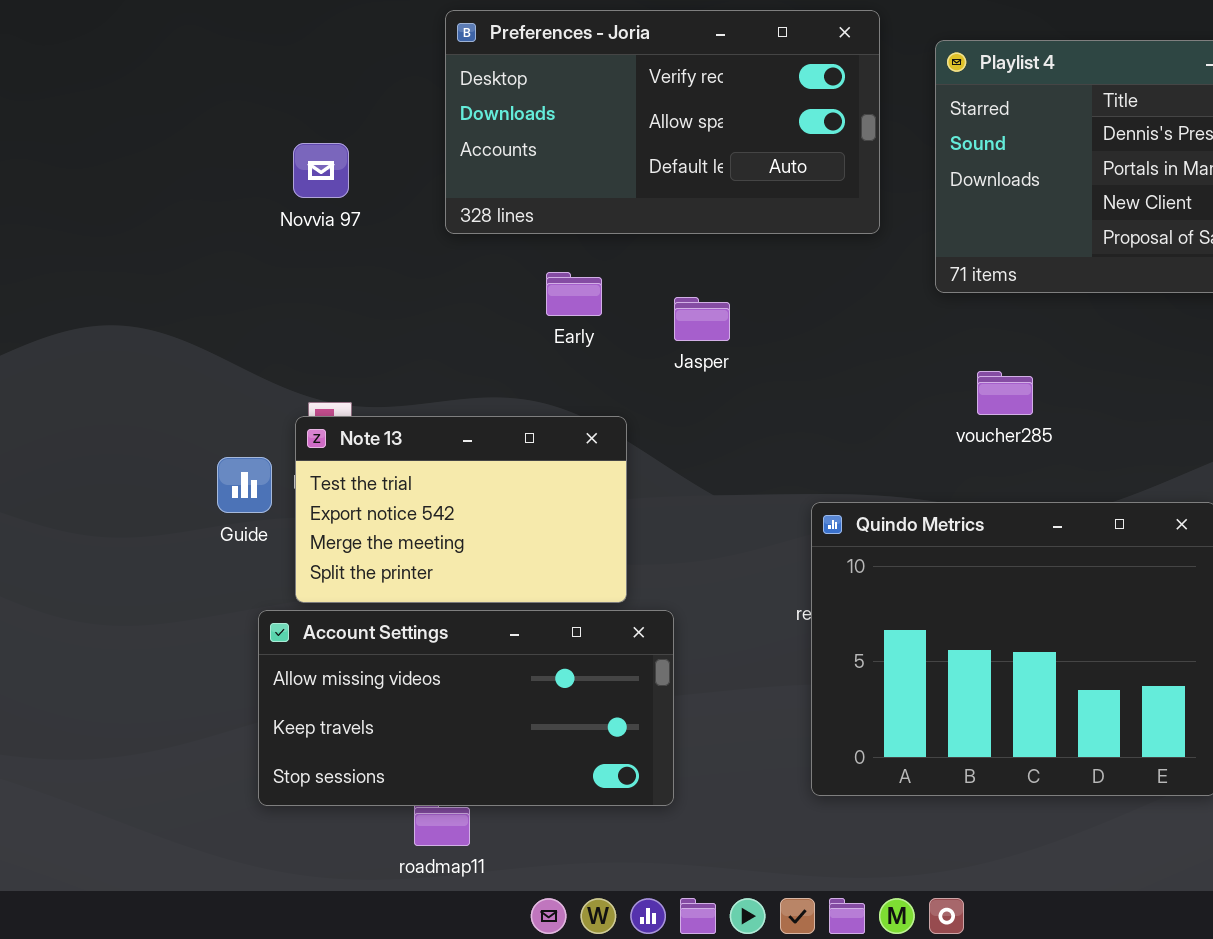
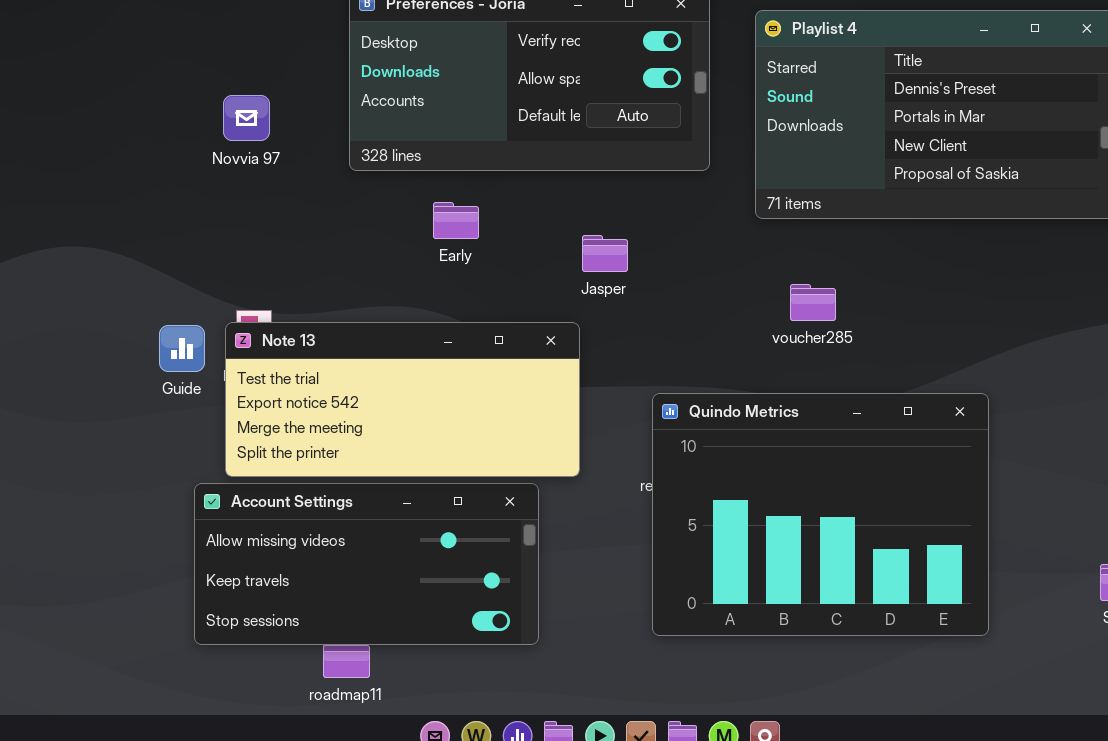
Jasper: [674,297,730,341] -> [582,235,628,272], moved
Note 13: [295,416,627,603] -> [225,322,580,477], resized
Guide: [217,457,272,513] -> [159,325,205,372], moved

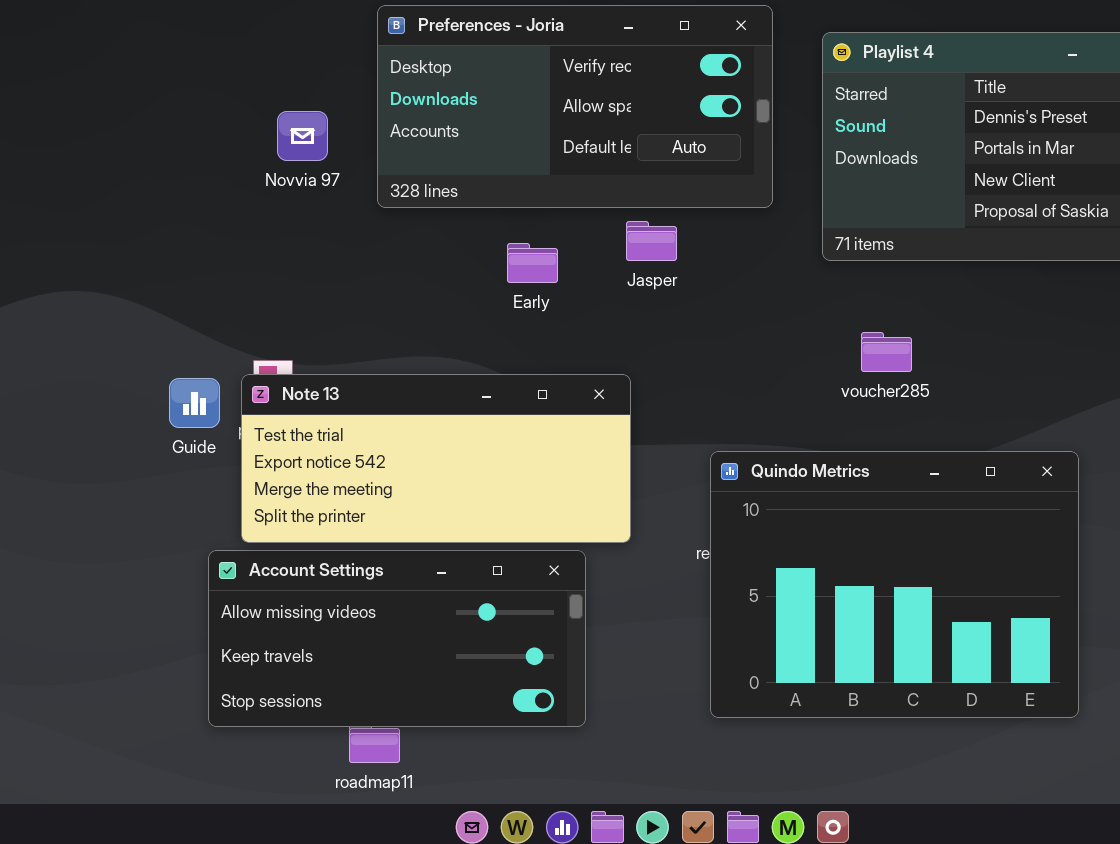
Novvia 97: [223,95,270,141] -> [277,111,328,161], moved
Early: [433,202,479,239] -> [507,243,558,283], moved
Jasper: [582,235,628,272] -> [626,221,677,261], moved

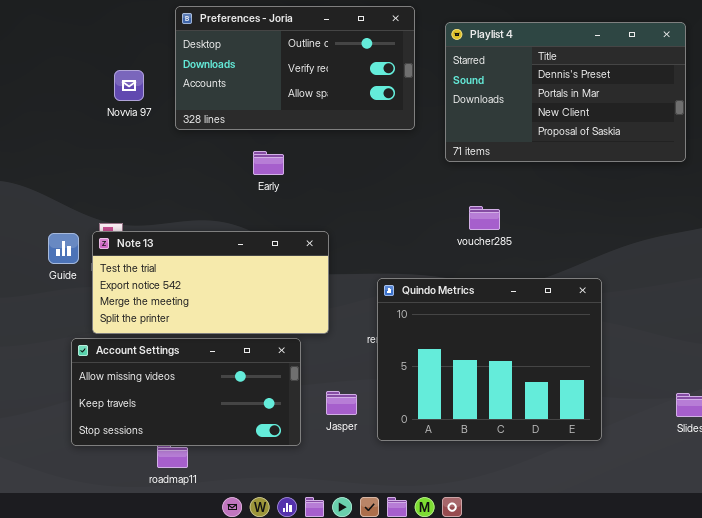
Preferences - Joria: [377,5,773,208] -> [175,6,415,130], scrolled up 1 row
Jasper: [626,221,677,261] -> [326,391,357,415], moved

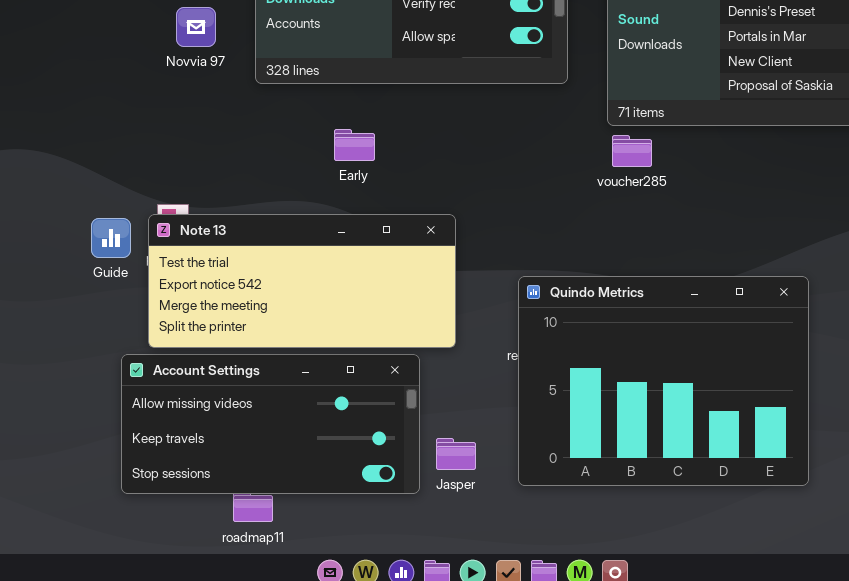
Early: [253,151,284,175] -> [334,129,375,161], moved
voucher285: [469,206,500,230] -> [612,135,652,167], moved
Jasper: [326,391,357,415] -> [436,438,476,470], moved

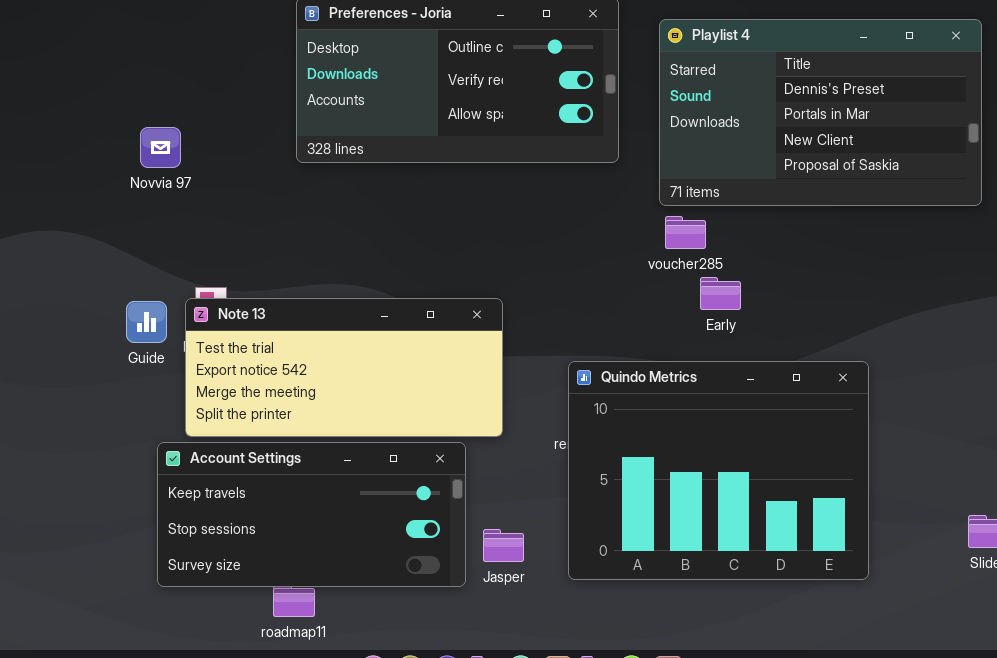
Novvia 97: [176,7,216,47] -> [140,127,181,168], moved
Early: [334,129,375,161] -> [700,277,741,310], moved
Account Settings: [121,354,420,494] -> [157,442,466,587], scrolled down 1 row

